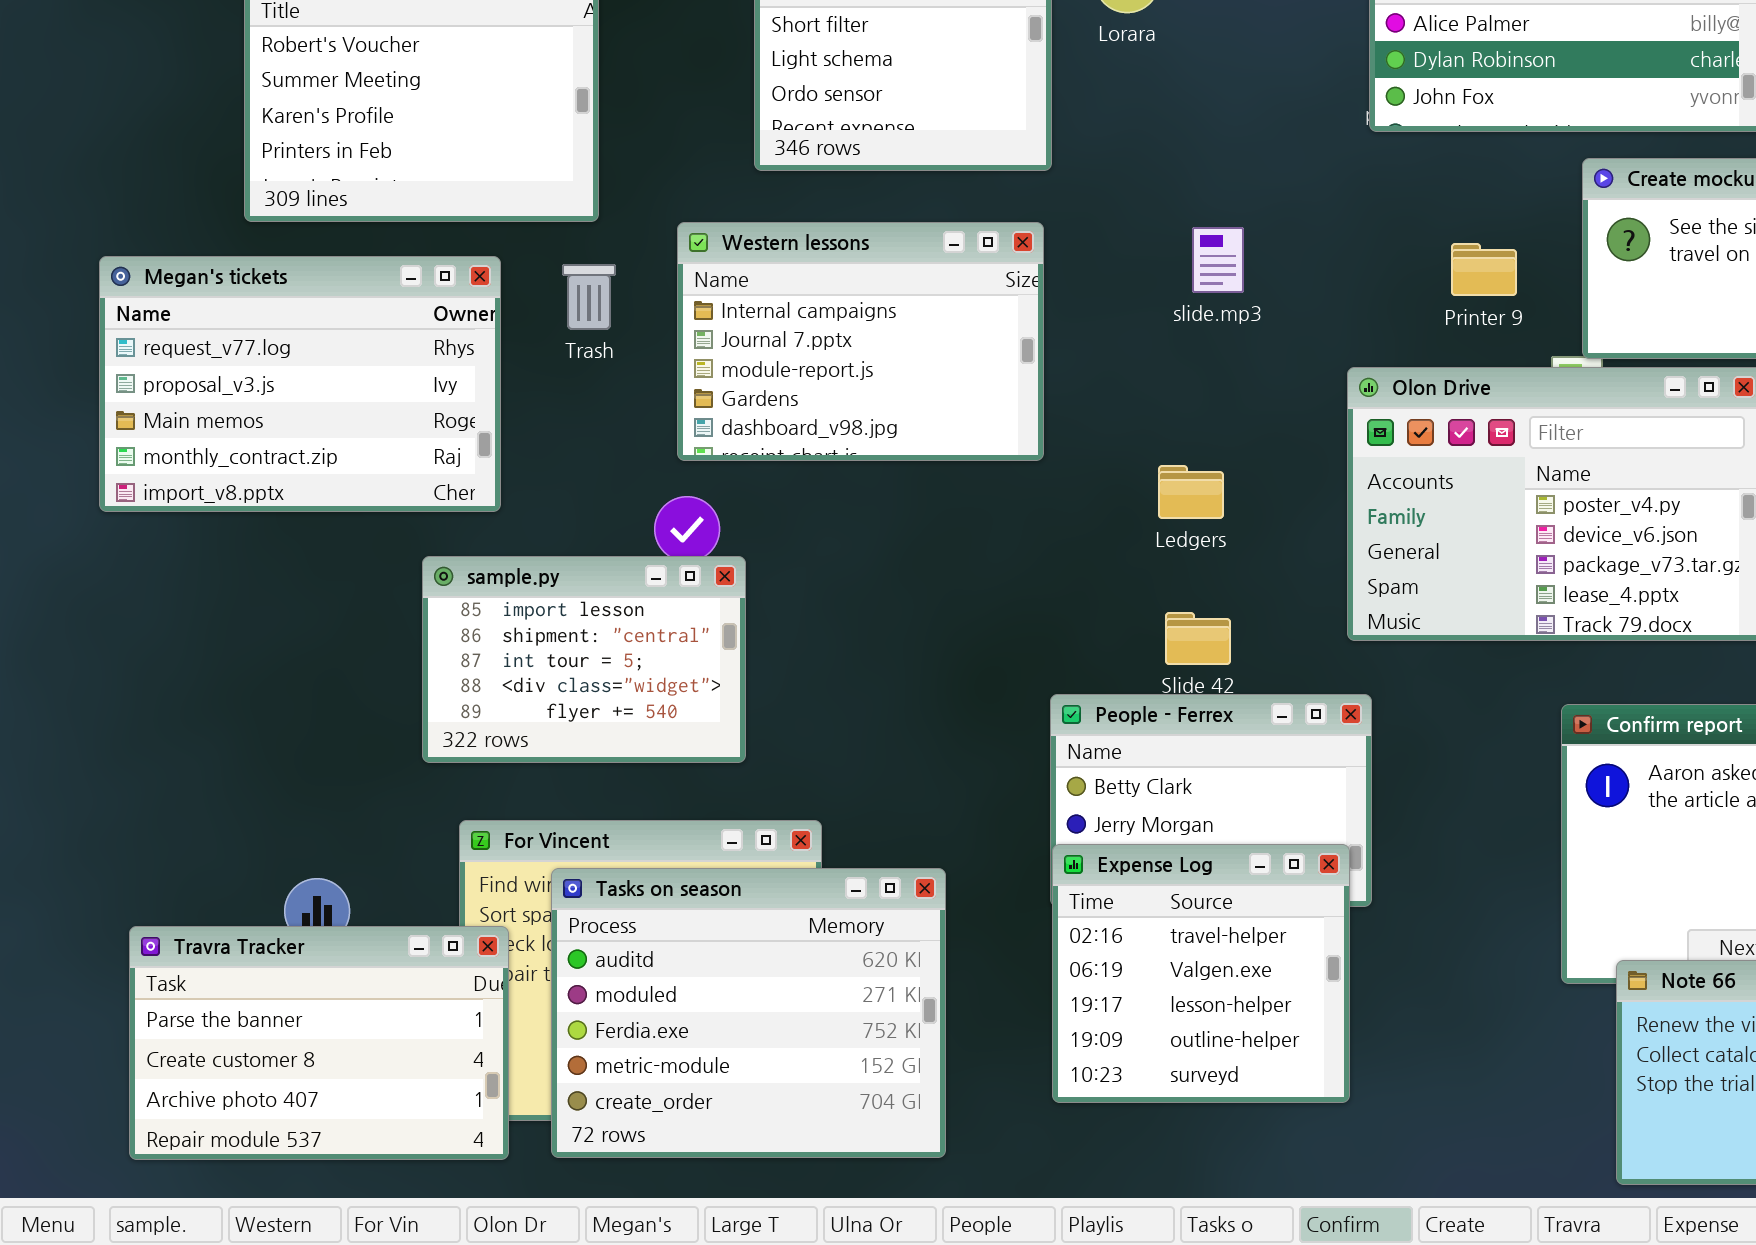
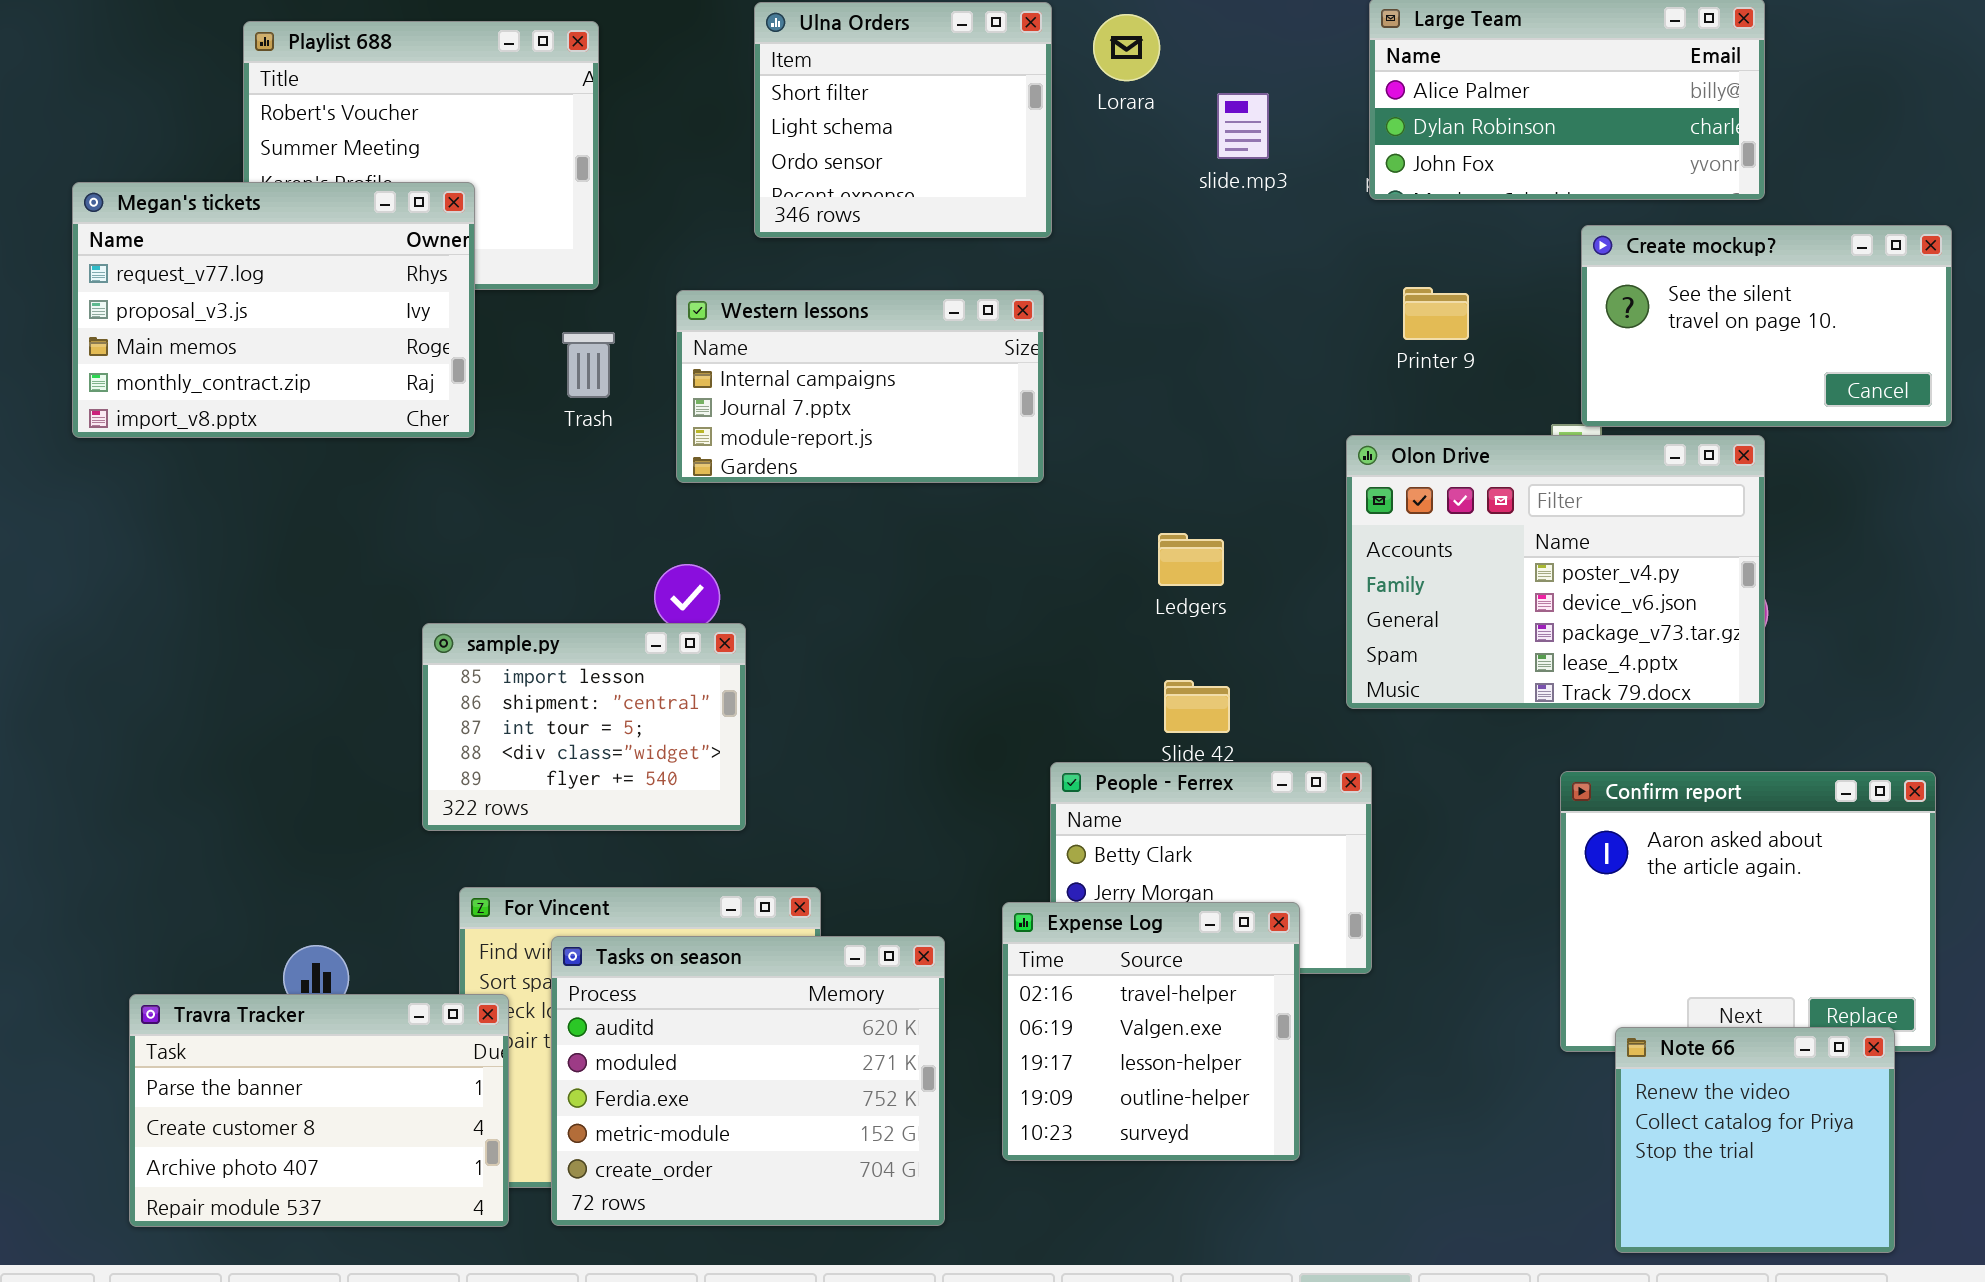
Western lessons: [677,222,1044,461] -> [676,290,1044,483], resized
slide.mp3: [1192,227,1244,293] -> [1217,93,1269,159], moved
Printer 9: [1451,243,1517,296] -> [1403,287,1469,340], moved
Megan's tickets: [99,256,501,512] -> [72,182,475,438], moved
Expense Log: [1052,844,1350,1103] -> [1002,902,1300,1161], moved

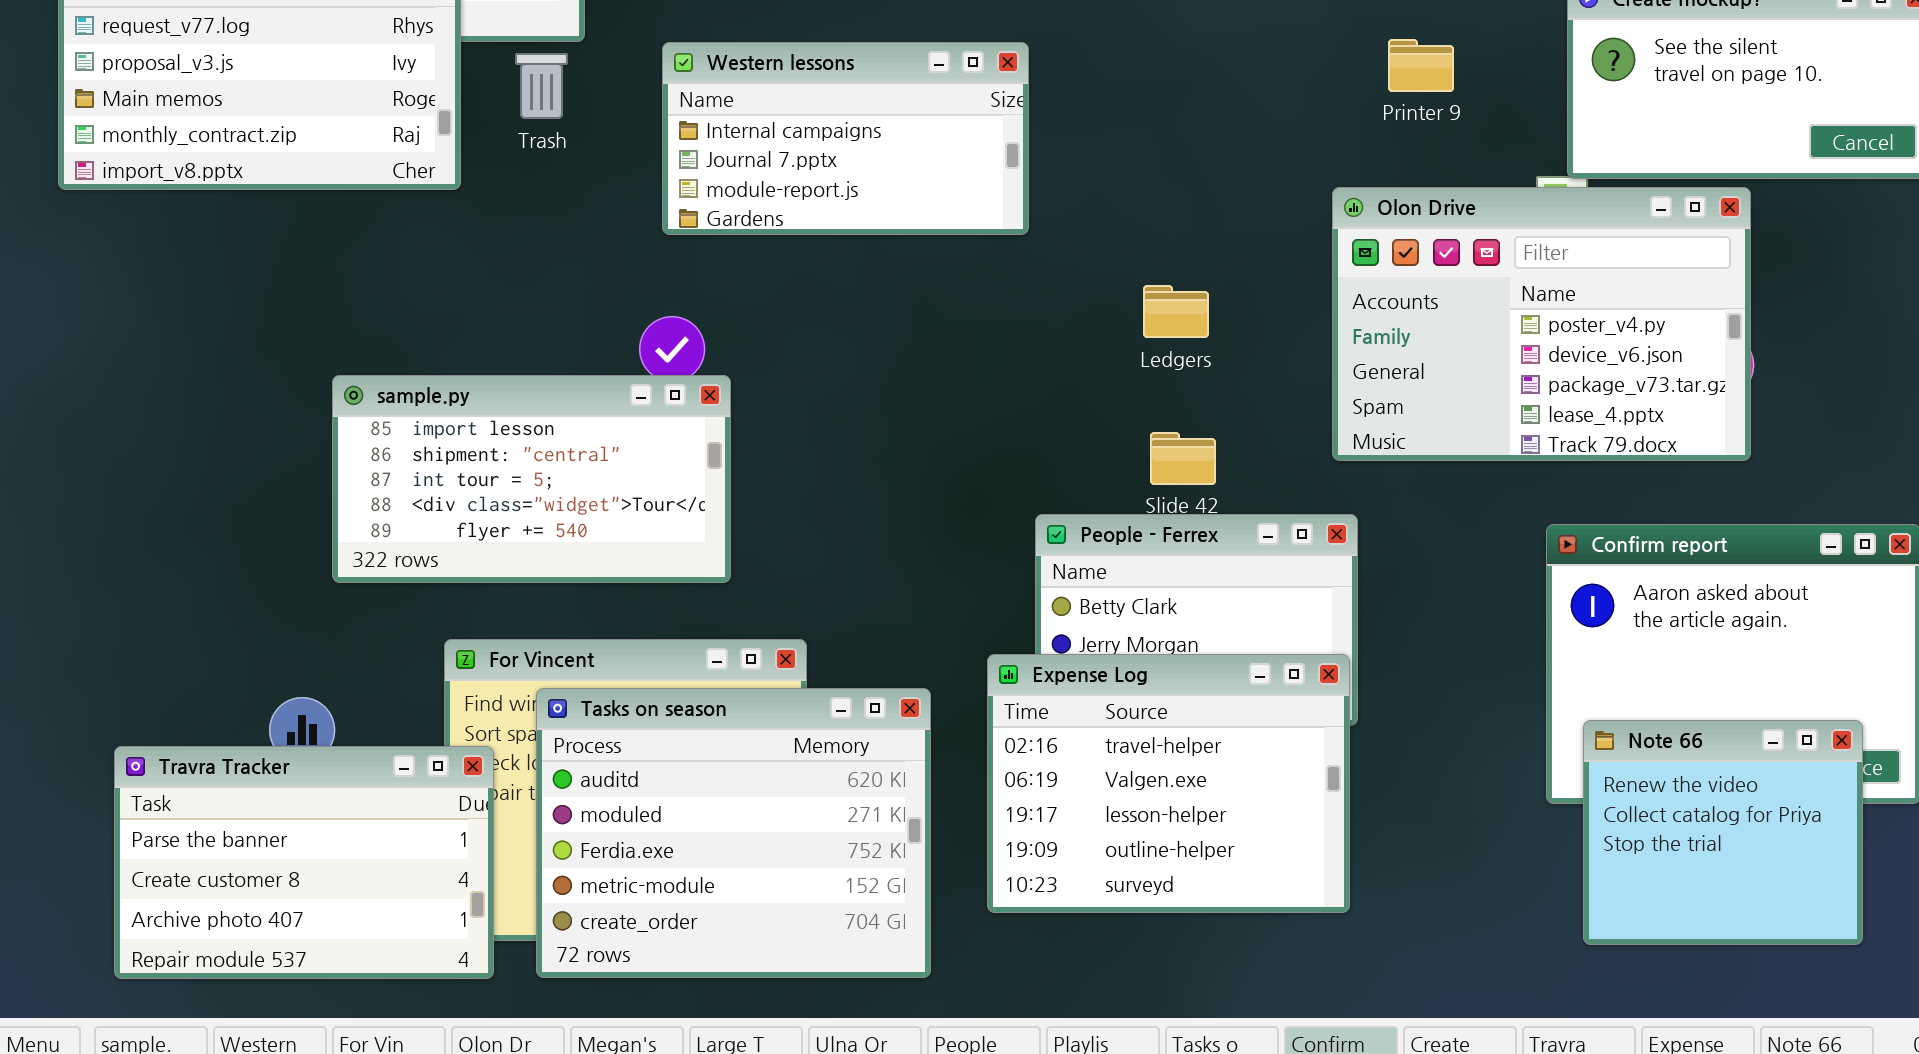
Trash: [562,332,615,398] -> [515,53,568,119], moved
sample.py: [422,623,746,831] -> [332,375,731,583], resized
Expense Log: [1002,902,1300,1161] -> [987,654,1350,913], resized
Note 66: [1615,1027,1895,1253] -> [1583,720,1863,945], moved

